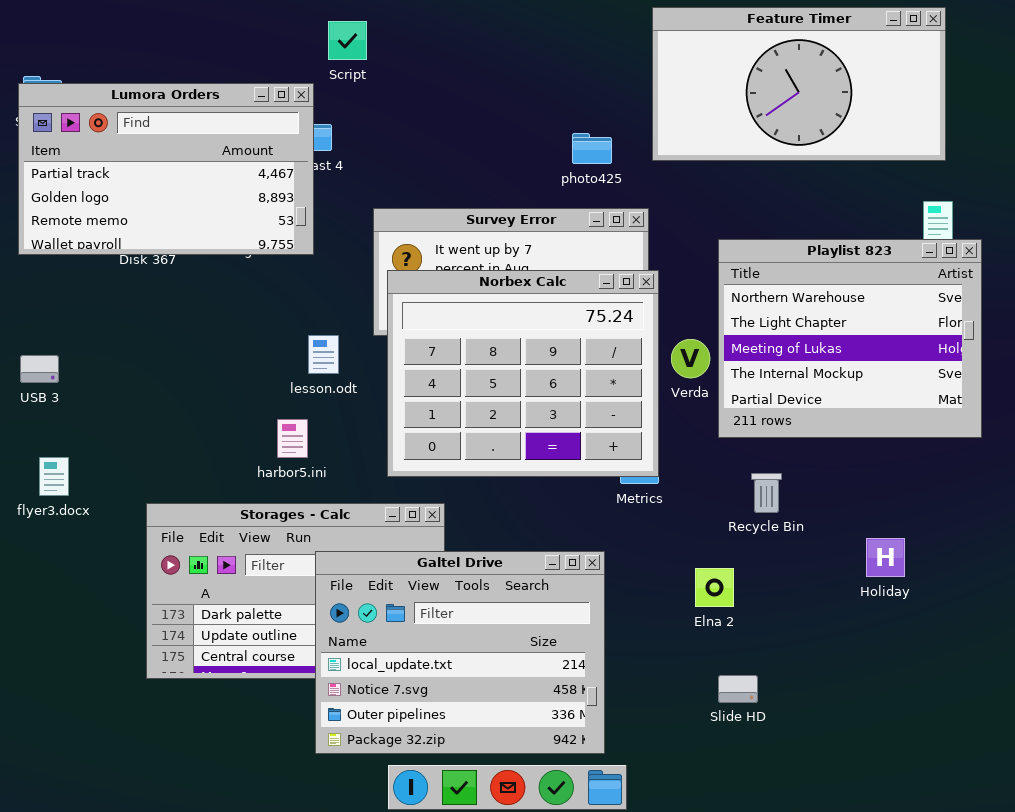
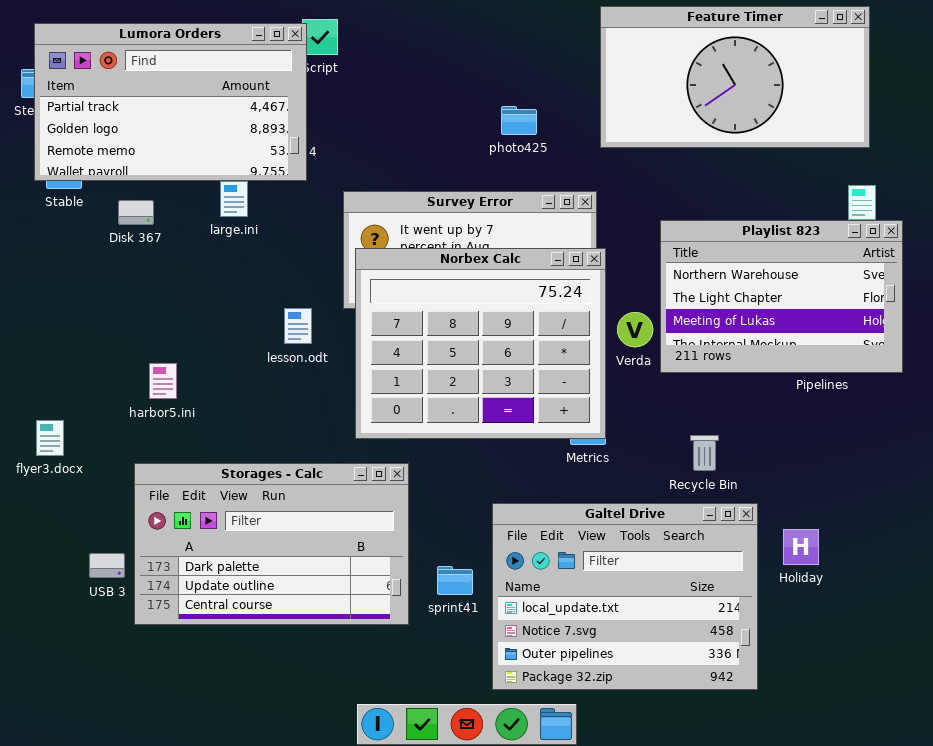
Lumora Orders: [18,83,314,255] -> [34,23,307,181], moved
photo425: [572,133,612,164] -> [501,106,537,135], moved
Playlist 823: [718,239,982,438] -> [660,220,903,373], resized
USB 3: [20,355,59,383] -> [89,553,125,578], moved
harbor5.ini: [277,419,308,458] -> [149,363,177,399], moved
Holiday: [866,538,905,577] -> [783,529,819,565], moved
Galtel Drive: [315,551,605,754] -> [492,503,758,690], moved

